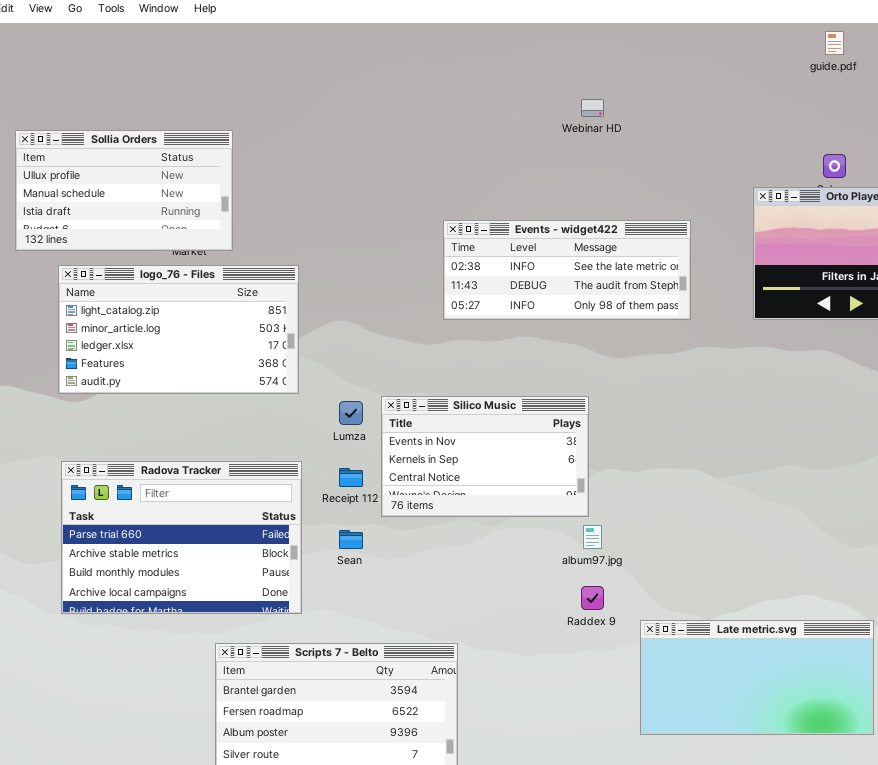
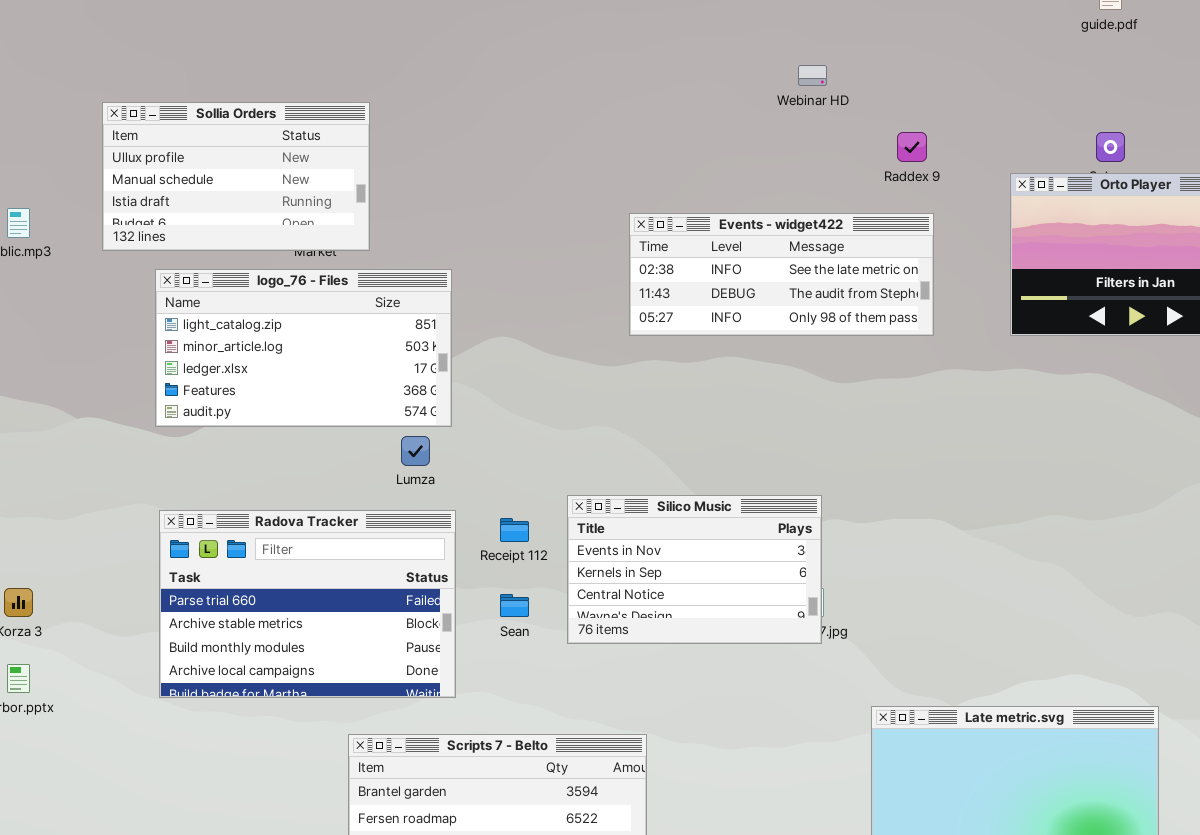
Silico Music: [381,396,589,517] -> [567,495,822,644], moved
Lumza: [339,401,363,425] -> [401,436,430,466], moved
Raddex 9: [581,586,604,610] -> [897,132,927,162], moved

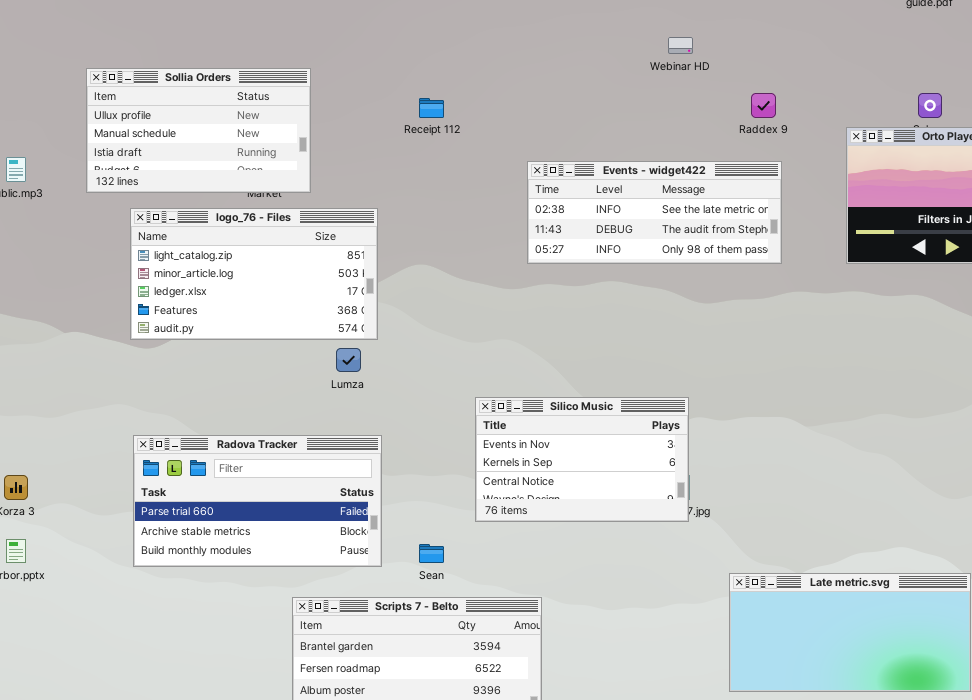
Radova Tracker: [159,510,456,698] -> [133,435,382,567], resized
Receipt 112: [500,518,529,542] -> [419,98,444,118], moved
Sean: [500,594,529,617] -> [419,544,444,563], moved

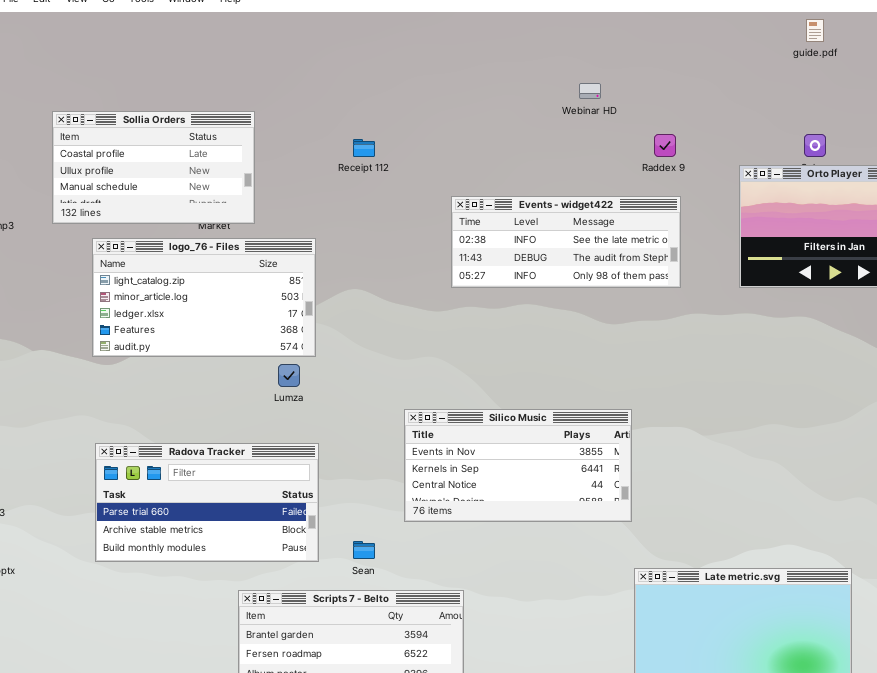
Sollia Orders: [86,68,311,193] -> [52,111,255,224], scrolled up 1 row
Silico Music: [475,397,689,522] -> [404,409,632,522], resized

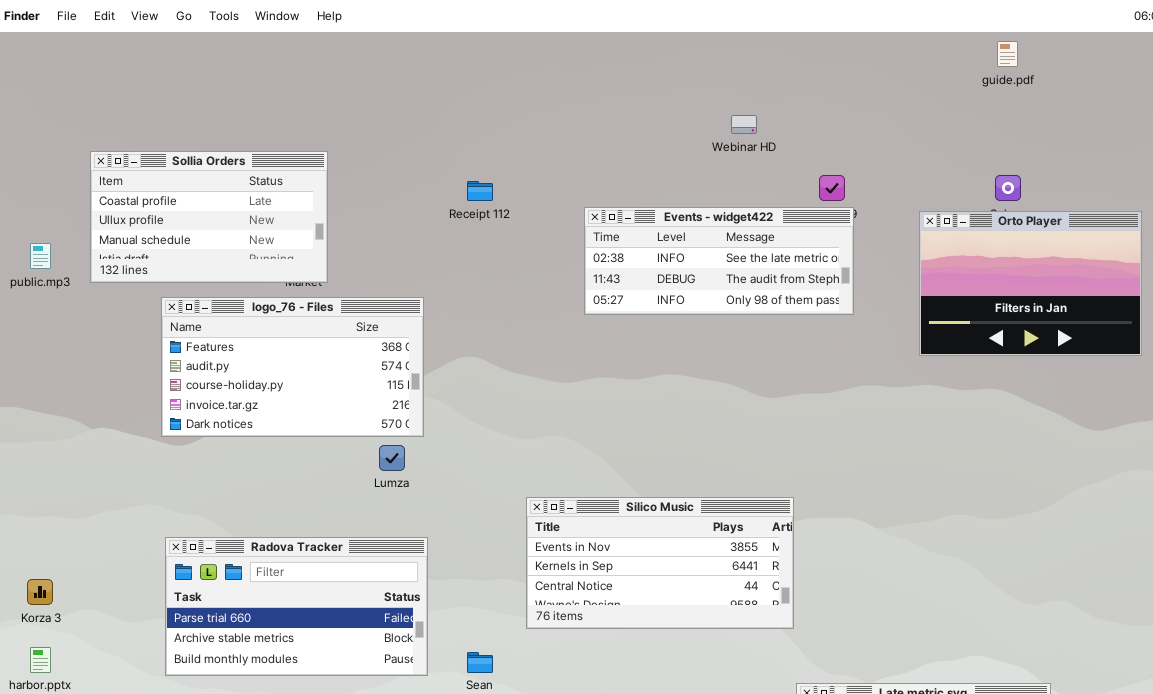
Sollia Orders: [52,111,255,224] -> [90,151,328,283], moved
Events - widget422: [451,196,681,288] -> [584,207,854,315], moved
logo_76 - Files: [92,238,316,357] -> [161,297,424,437], scrolled down 3 rows

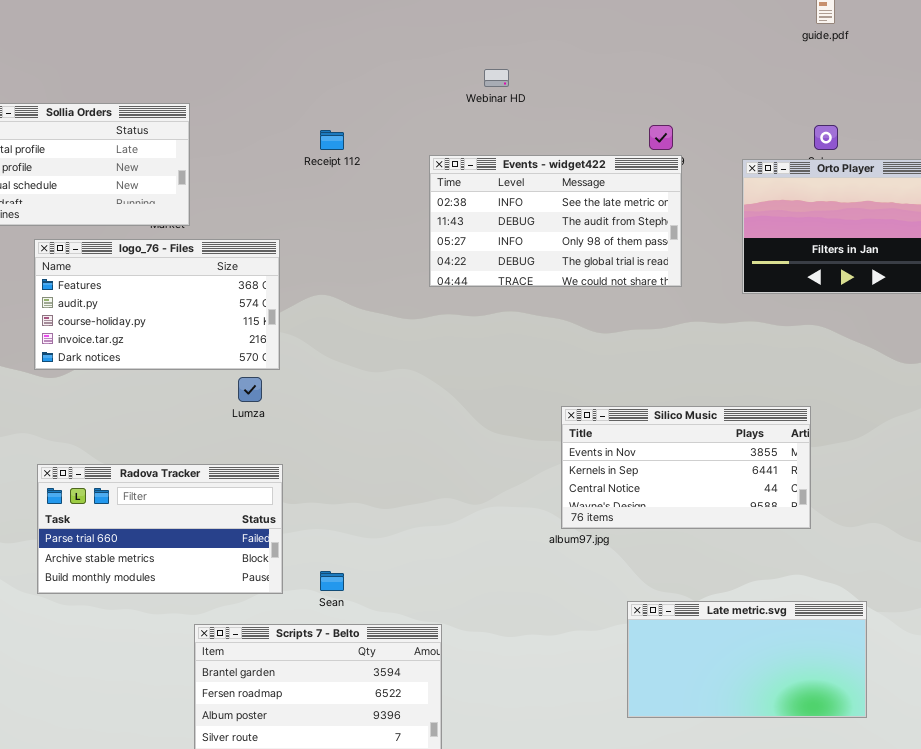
Webinar HD: [731,115,757,134] -> [484,69,509,87], moved
Events - widget422: [584,207,854,315] -> [429,155,682,287], resized
Silico Music: [526,497,794,629] -> [561,406,811,529], moved

